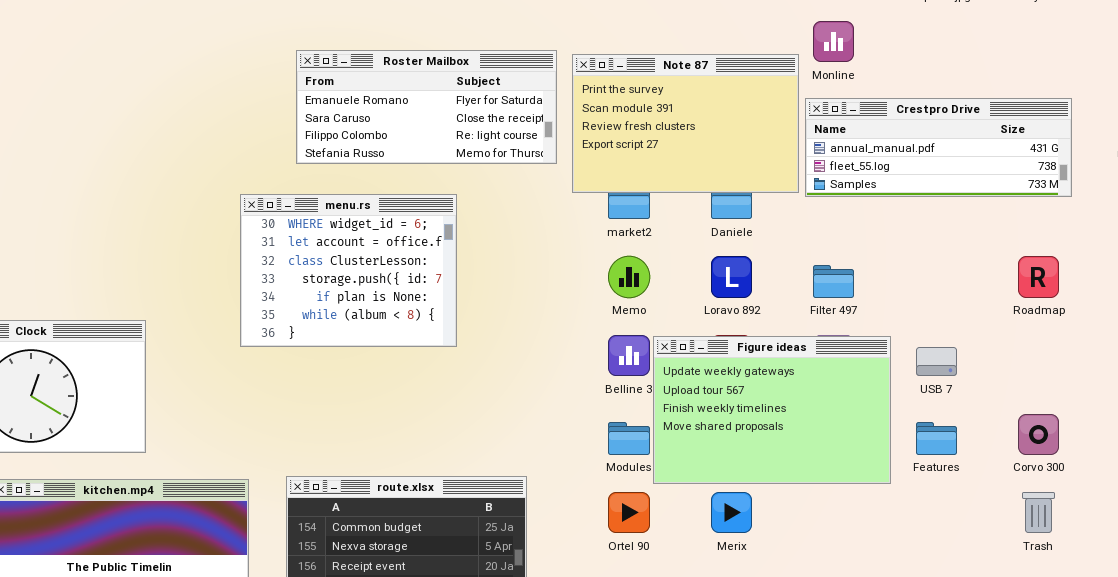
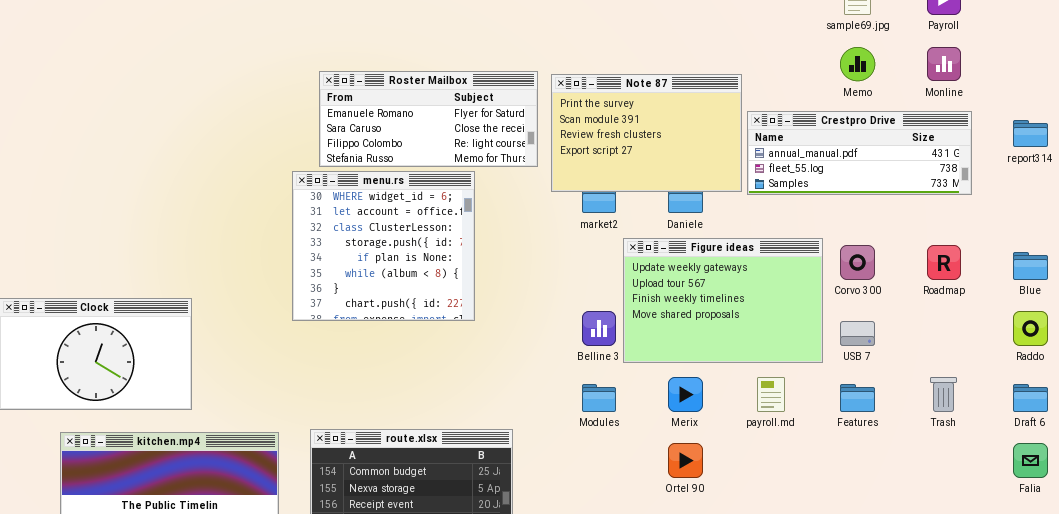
Monline: [813,21,854,62] -> [927,47,961,81], moved
menu.rs: [240,194,457,347] -> [292,171,475,321], moved, resized
Memo: [608,256,650,298] -> [840,47,875,81], moved
Figure ideas: [653,336,891,484] -> [623,238,823,363], moved
Corvo 300: [1018,414,1059,455] -> [840,245,875,280], moved
Ortel 90: [608,492,650,533] -> [668,443,703,478], moved
Merix: [711,492,752,533] -> [668,377,703,412], moved
Trash: [1022,492,1055,533] -> [930,377,957,412], moved

